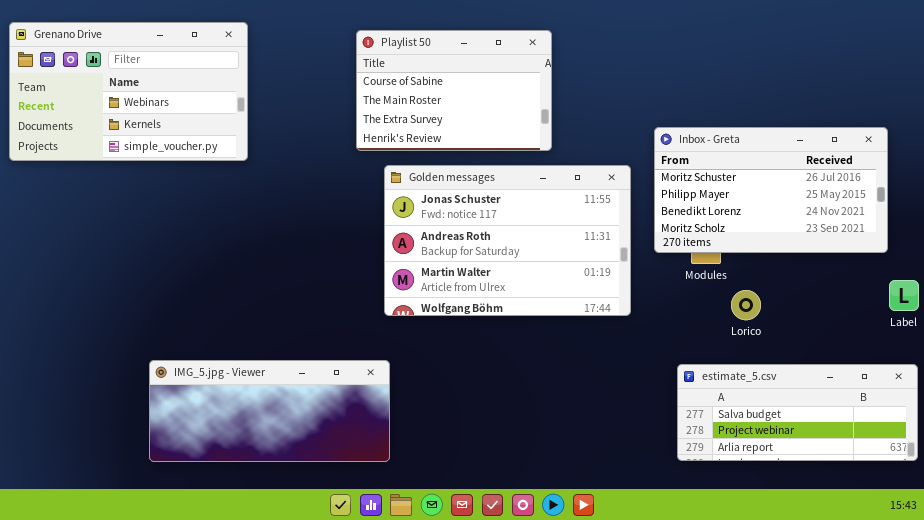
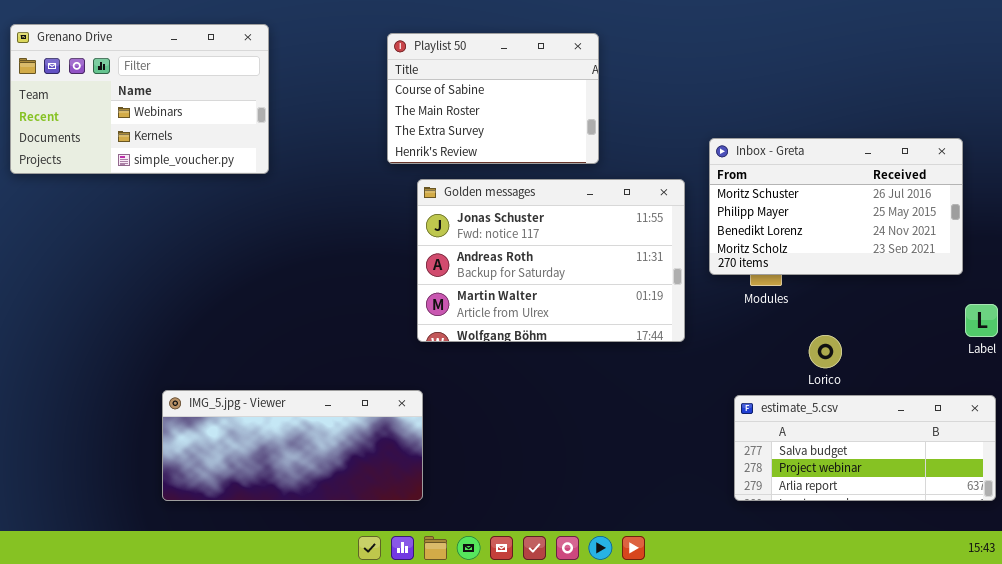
Lorico: [731,290,761,320] -> [809,335,842,368], moved

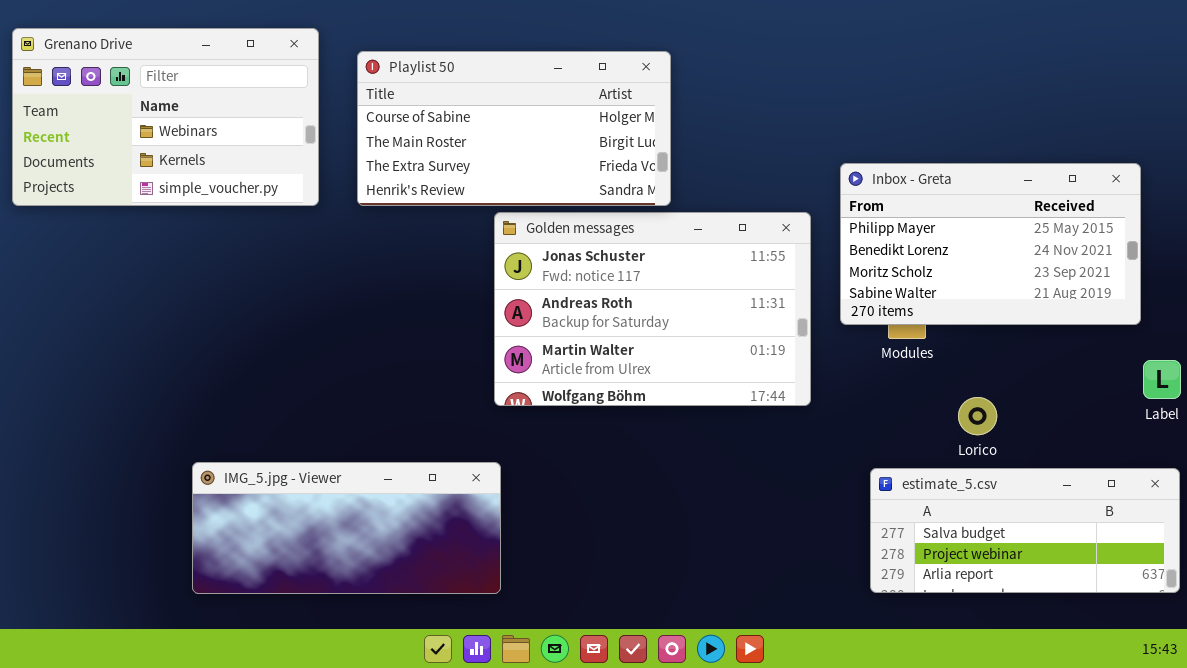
Playlist 50: [387,33,599,164] -> [357,51,671,206], moved, resized
Inbox - Greta: [709,138,963,275] -> [840,163,1141,325], scrolled down 1 row

